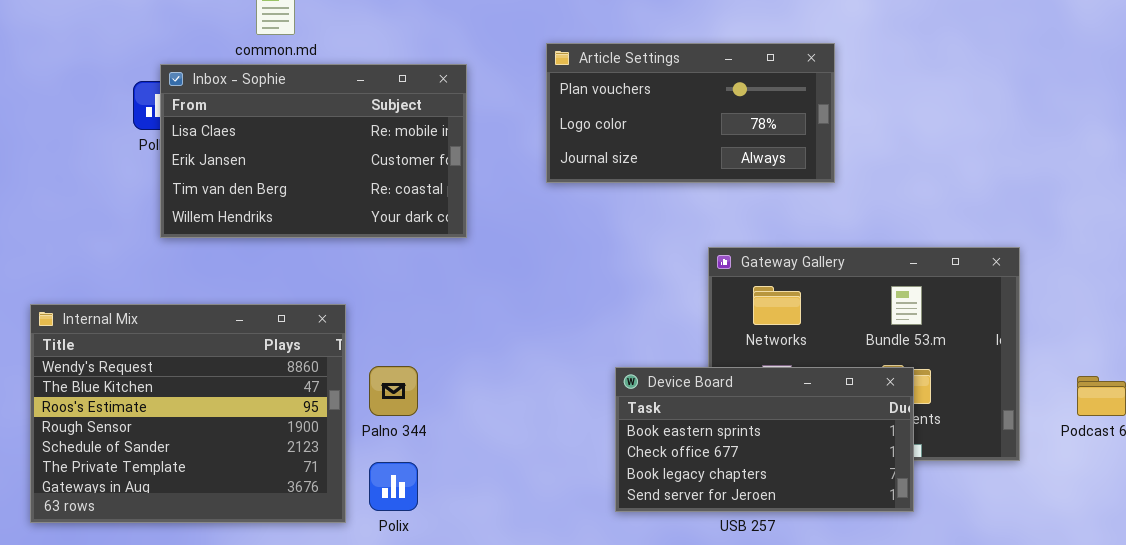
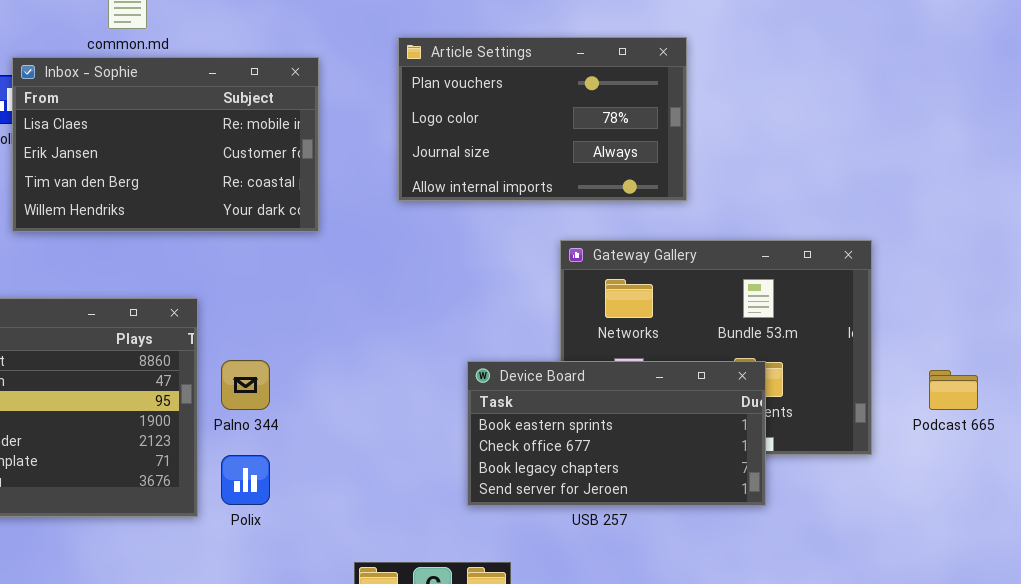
Article Settings: [546,43,835,183] -> [398,37,687,201], resized

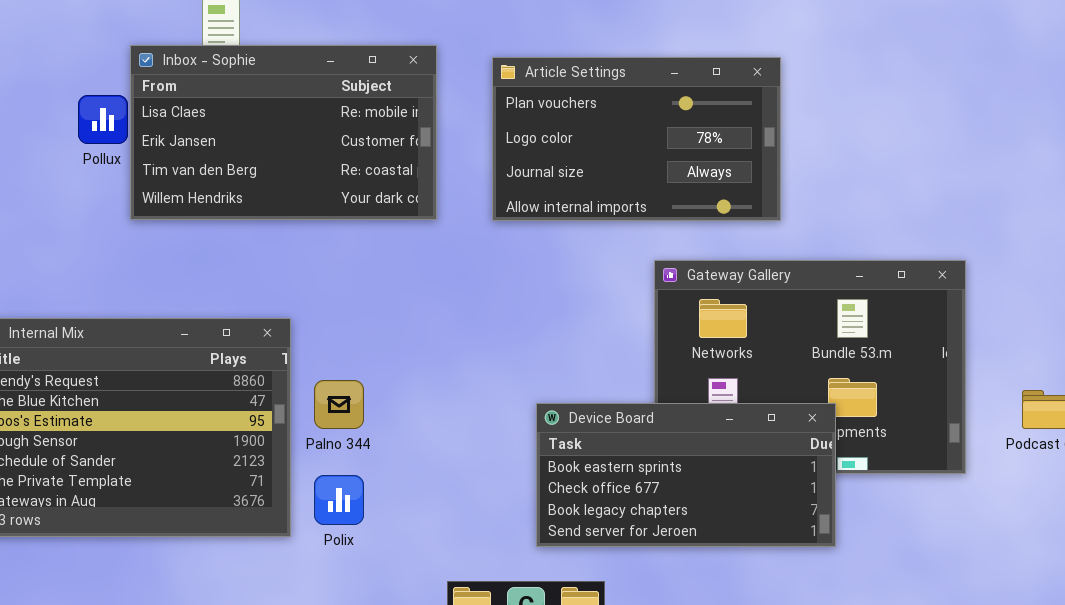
Inbox - Sophie: [12,57,319,232] -> [130,45,437,220], moved
Device Board: [467,361,766,506] -> [536,403,836,547], moved

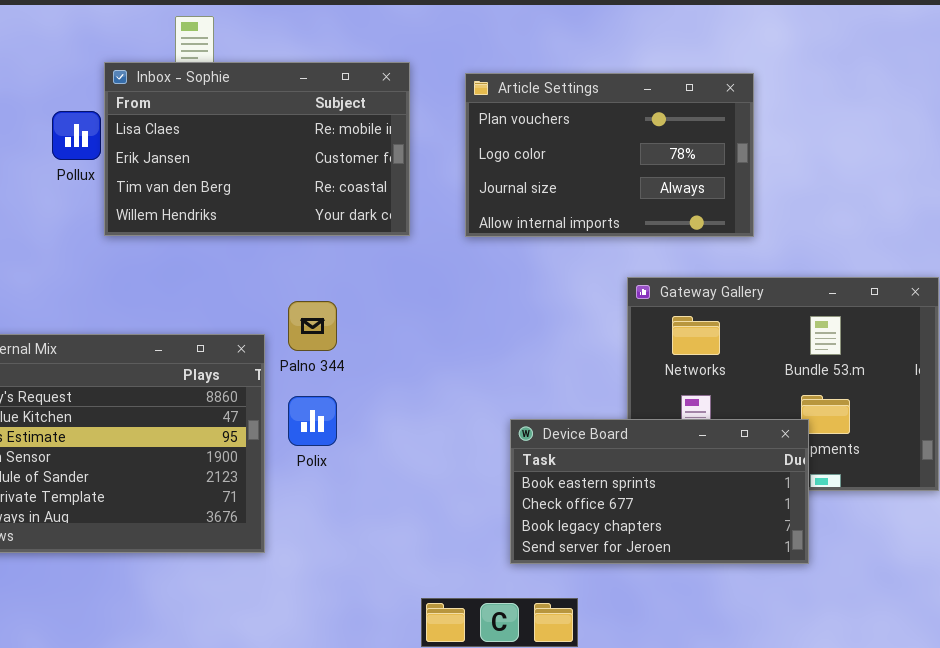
Palno 344: [314,380,364,429] -> [288,301,337,351], moved
Polix: [314,475,364,525] -> [288,396,337,446], moved

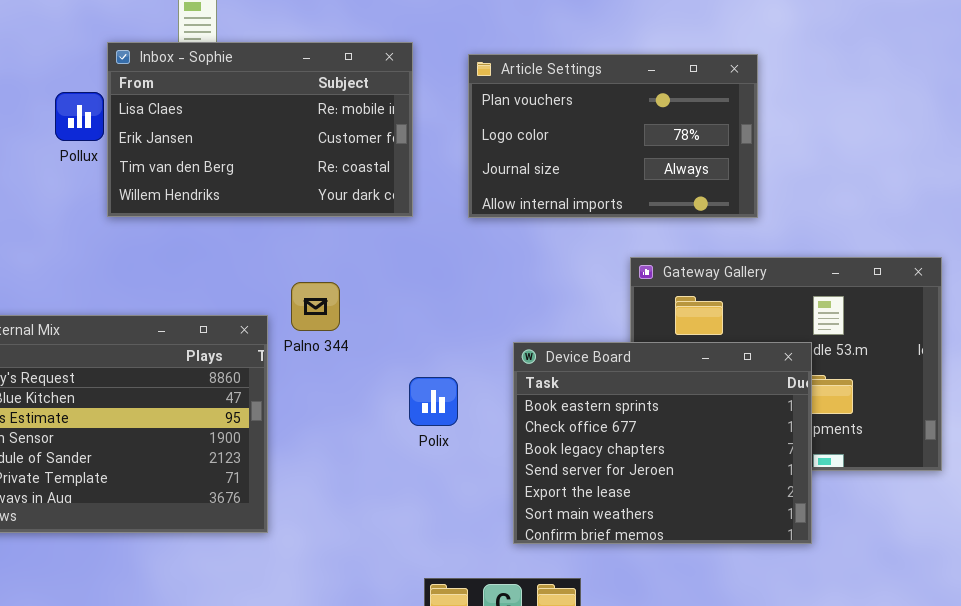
Polix: [288,396,337,446] -> [409,377,458,426], moved
Device Board: [510,419,809,564] -> [513,342,812,544], resized

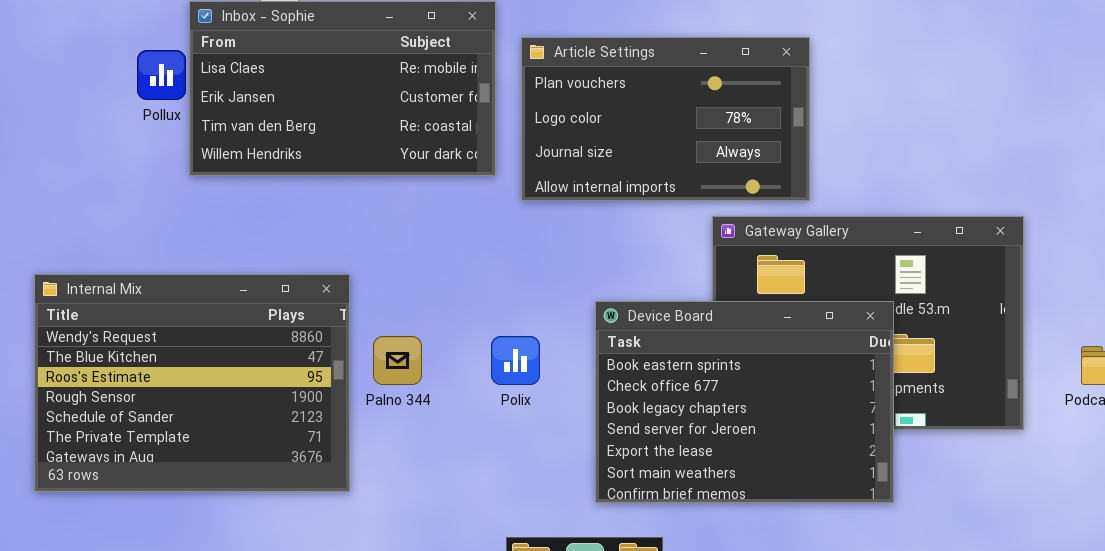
Article Settings: [468,54,758,218] -> [521,37,810,201], moved
Palno 344: [291,282,340,331] -> [373,336,422,385], moved

